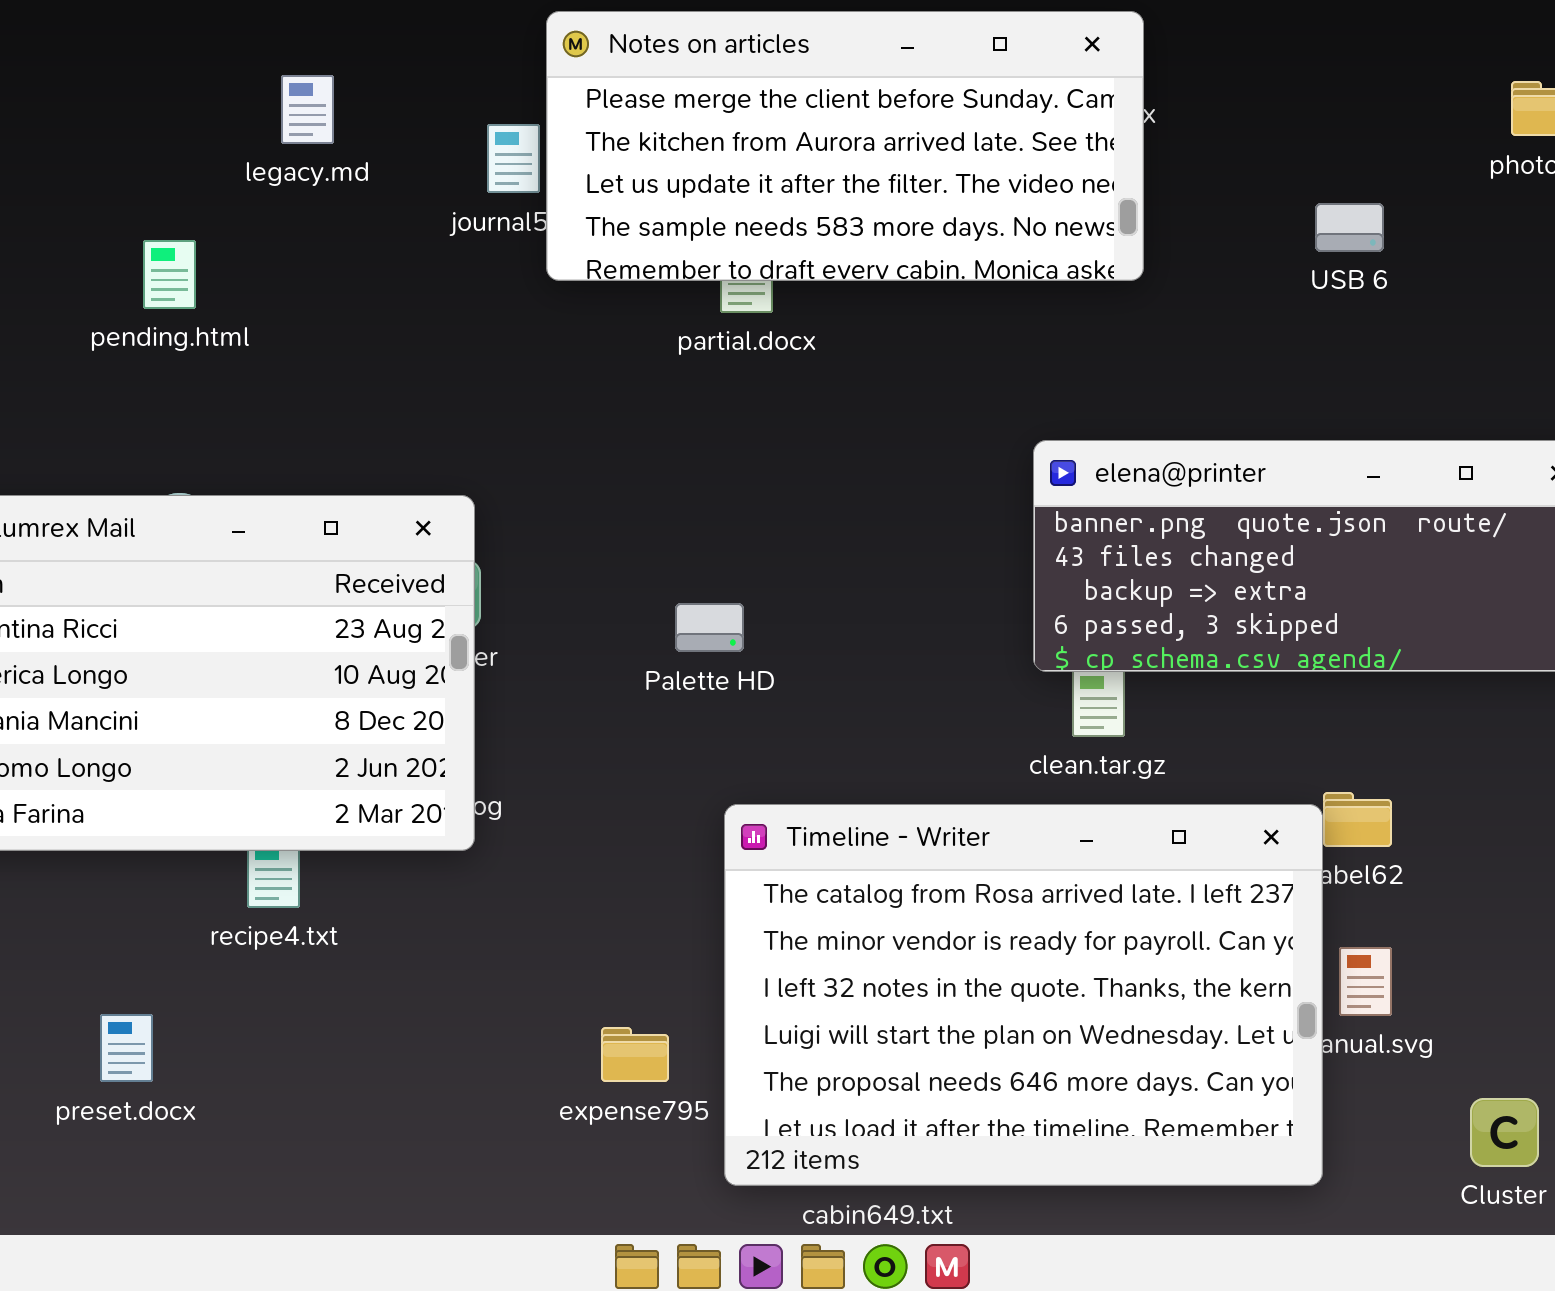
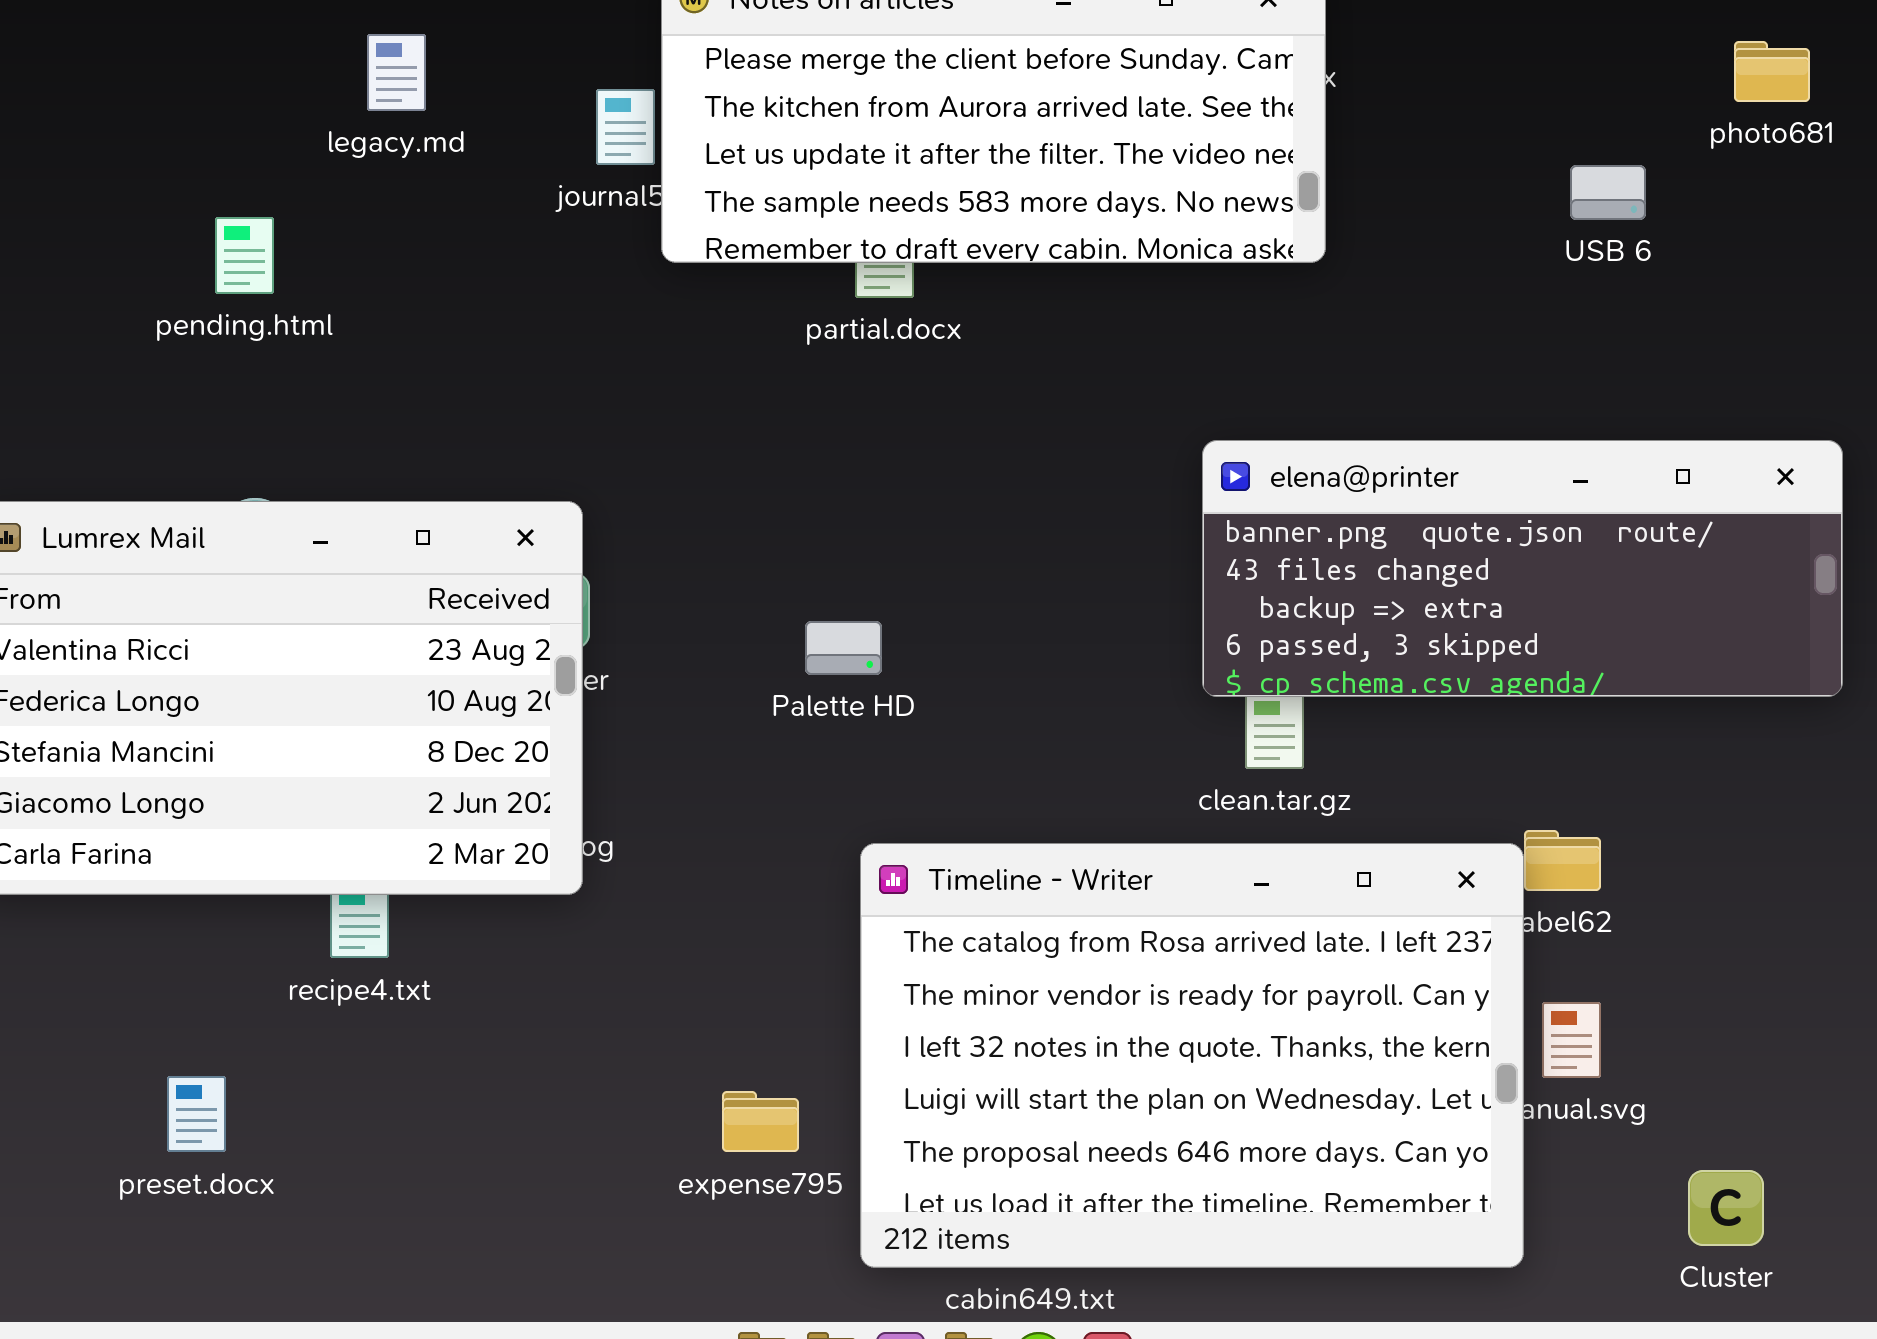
USB 6: [1315,203,1384,252] -> [1570,165,1646,220], moved

